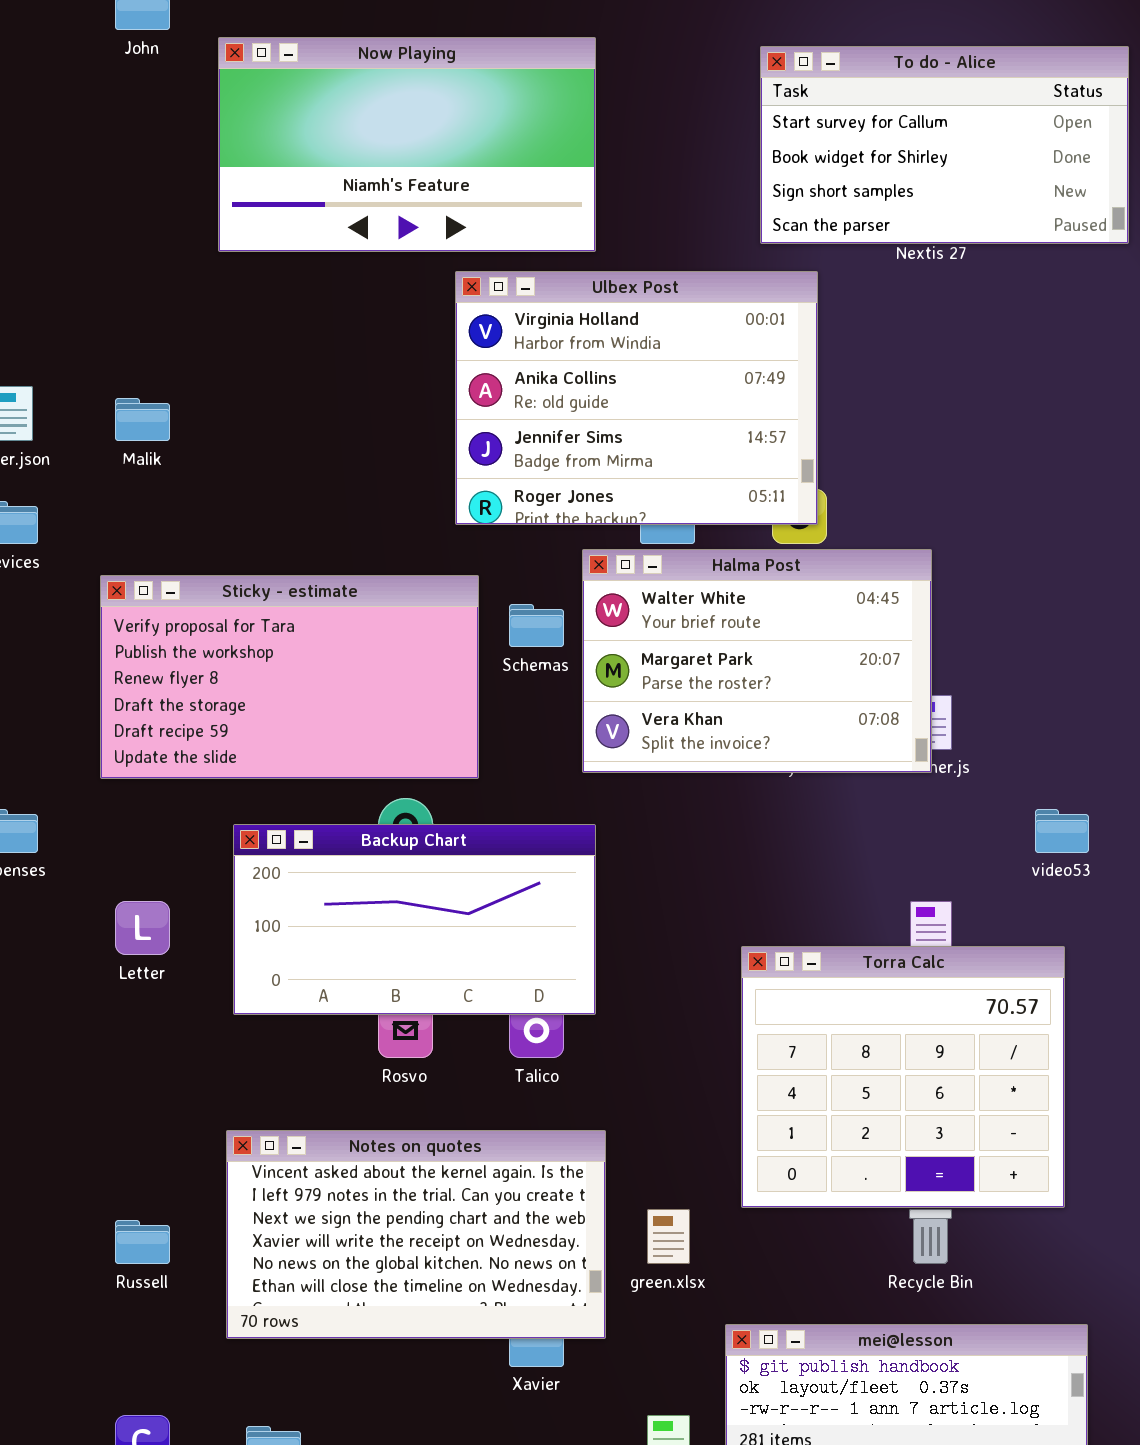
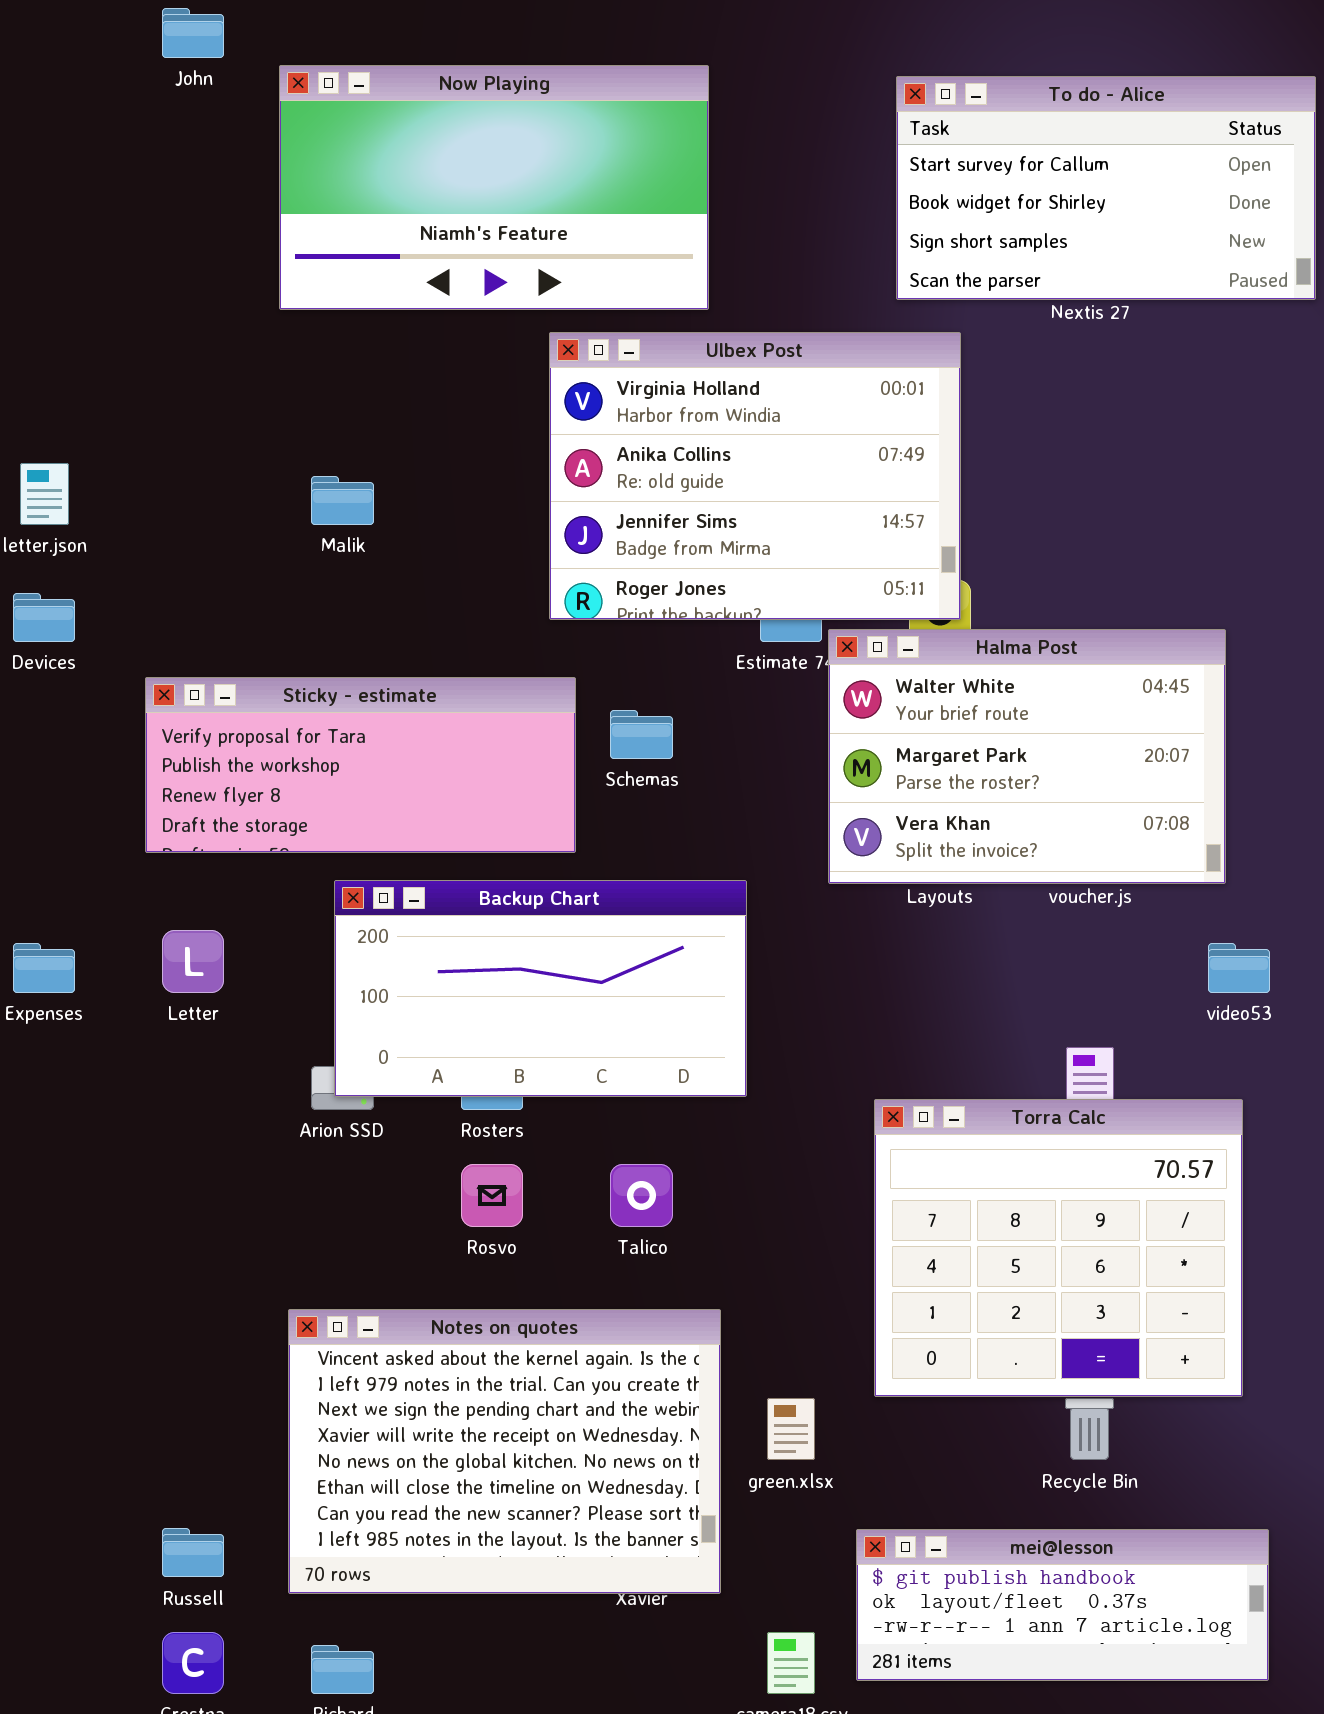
Malik: [115,398,170,441] -> [311,476,374,525], moved
Halma Post: [582,549,932,773] -> [828,629,1226,884], moved
Sticky - estimate: [100,575,479,779] -> [145,677,576,853], resized
Backup Chart: [233,824,596,1015] -> [334,880,747,1097], moved
Letter: [115,901,170,955] -> [162,930,224,993], moved
Notes on quotes: [226,1130,606,1339] -> [288,1309,721,1594], resized
Russell: [115,1220,170,1264] -> [162,1528,224,1577], moved

